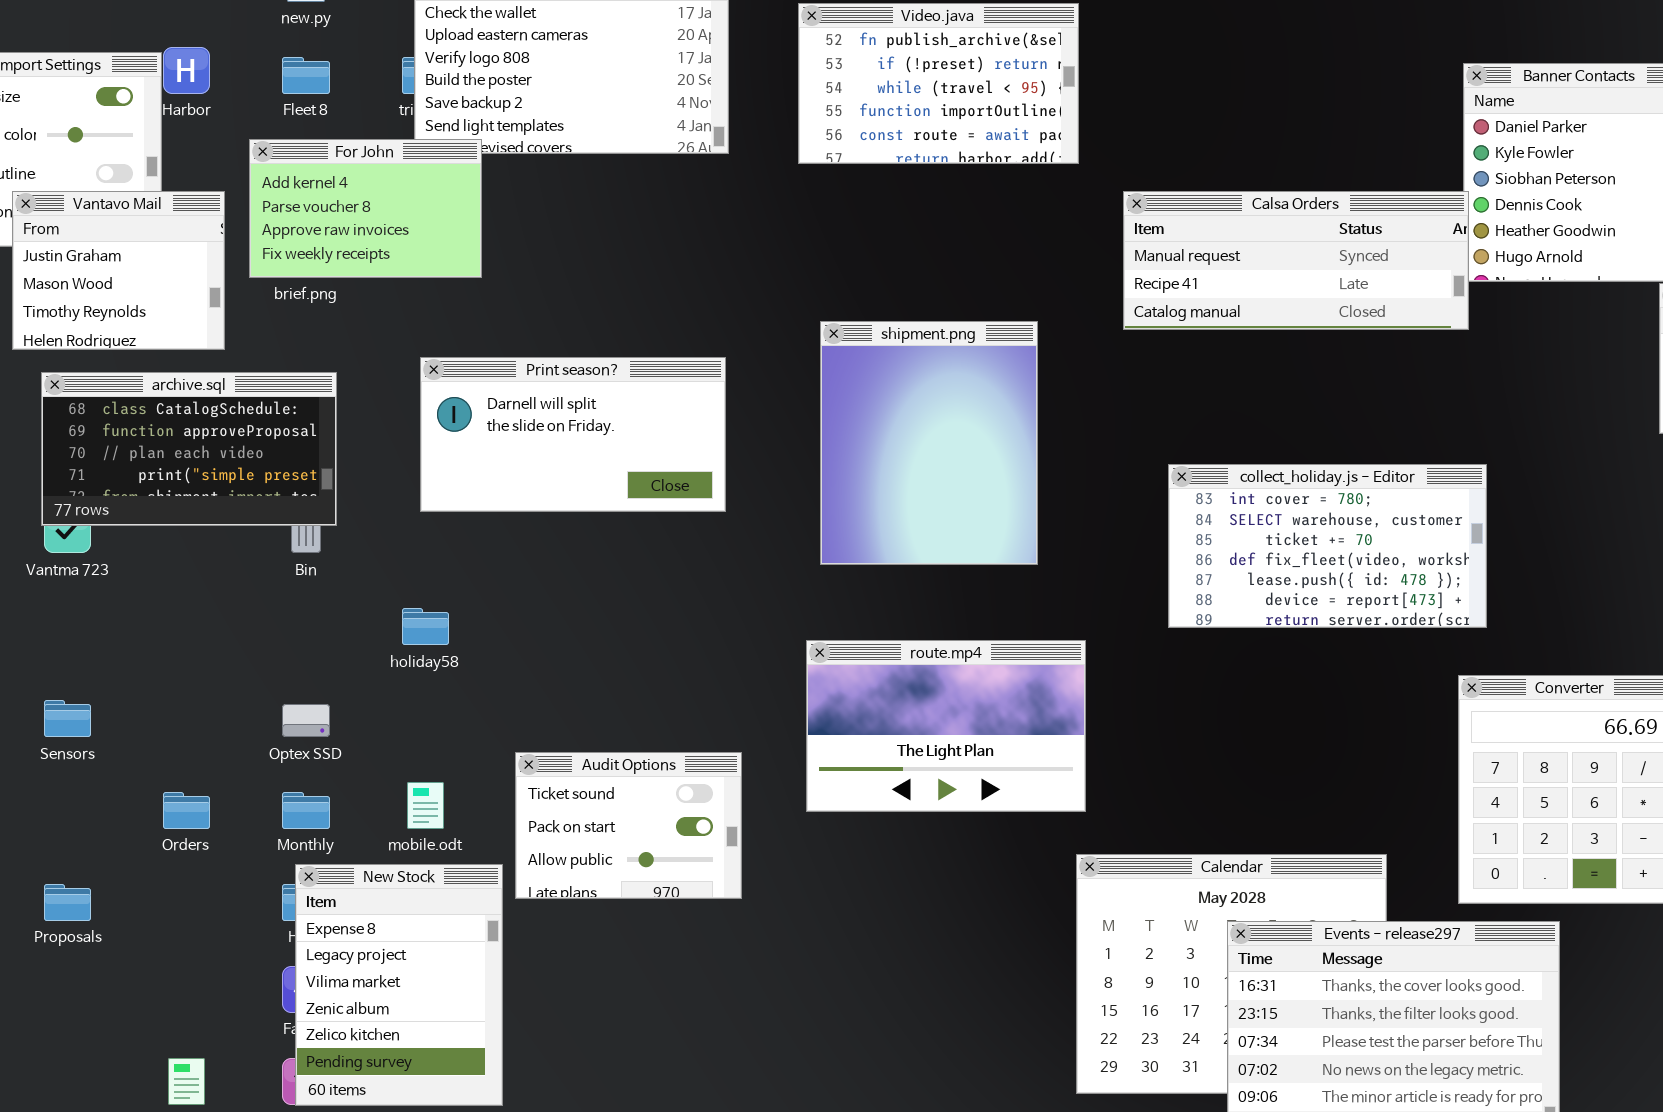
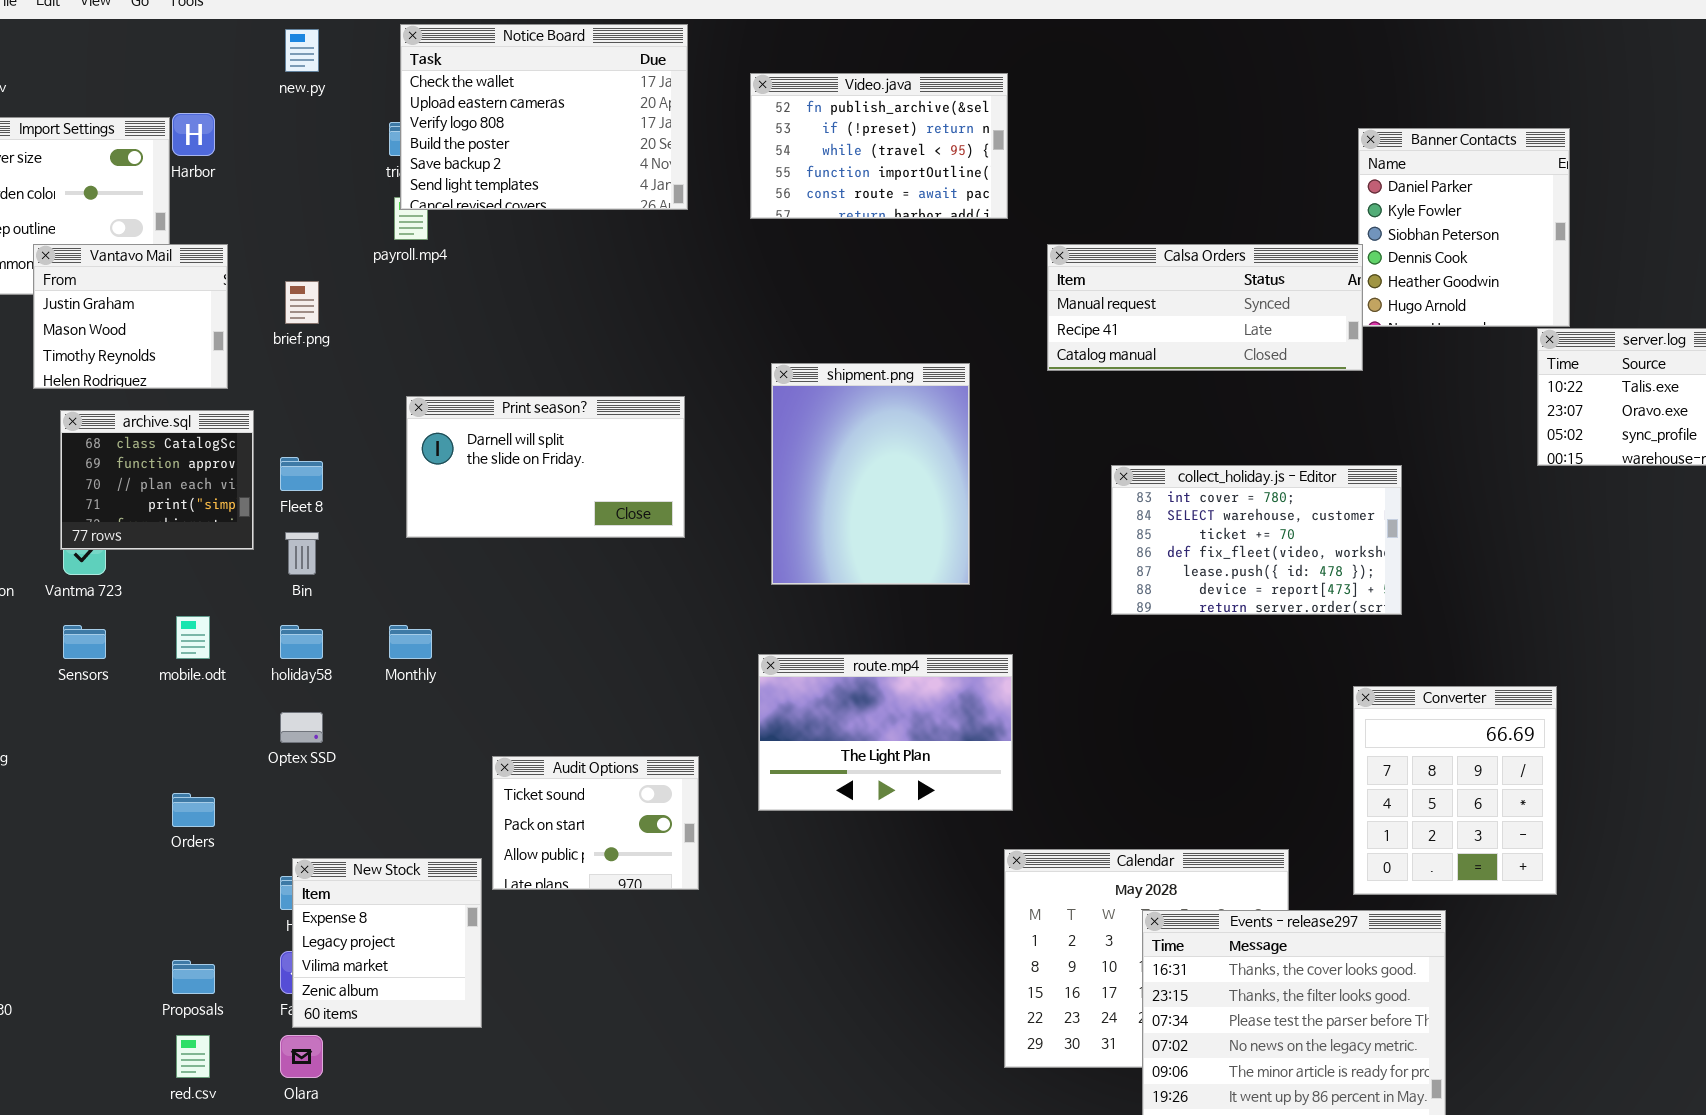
Fleet 8: [282,57,330,94] -> [280,457,323,491], moved
For John: [249,139,482,278] -> none, closed
archive.sql: [41,372,337,526] -> [60,410,254,550], resized
collect_holiday.js - Editor: [1168,464,1487,628] -> [1111,465,1402,615], moved
holiday58: [402,608,449,645] -> [280,625,323,659], moved
Sensors: [44,700,91,737] -> [63,625,106,659], moved
mobile.odt: [407,782,444,829] -> [176,616,210,659], moved
Monthly: [282,792,330,829] -> [389,625,432,659], moved
New Stock: [295,864,503,1106] -> [292,858,482,1028], resized
Proposals: [44,884,91,921] -> [172,960,215,994], moved

